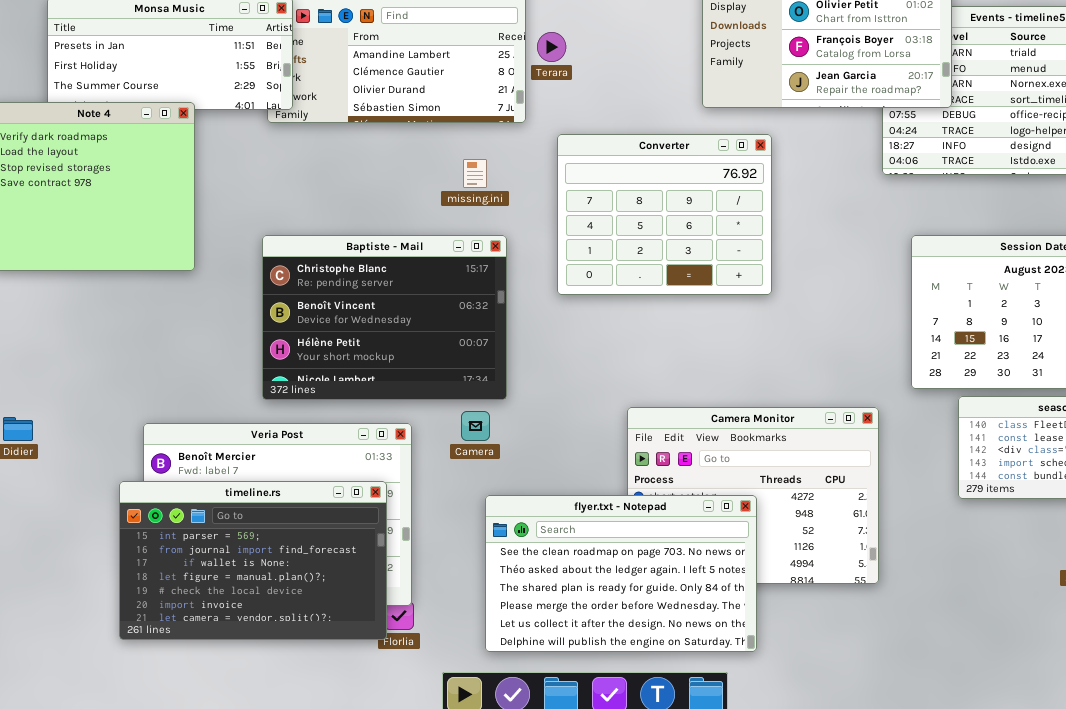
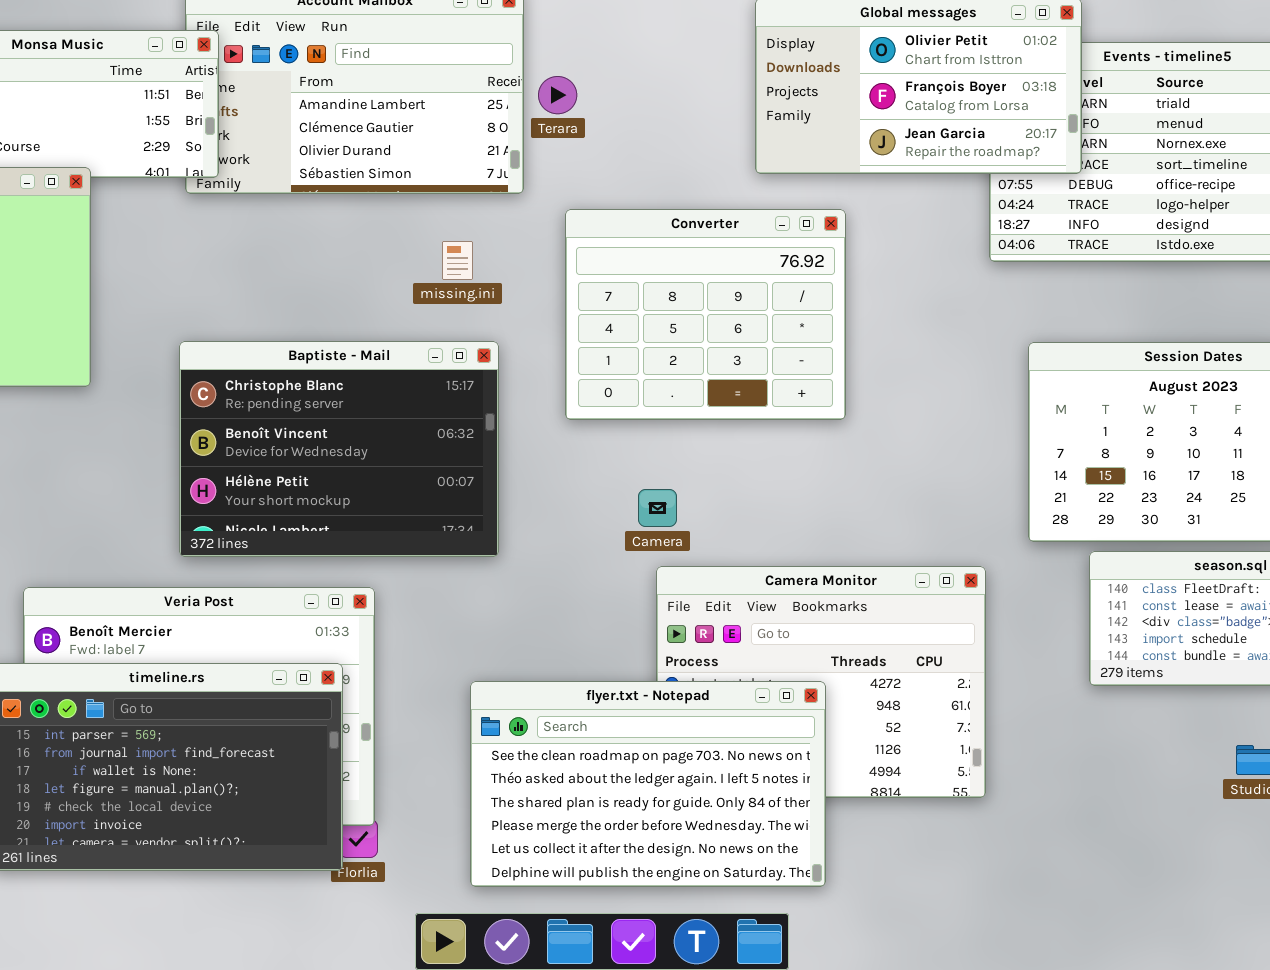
Camera: [461,411,490,441] -> [638,489,677,527], moved

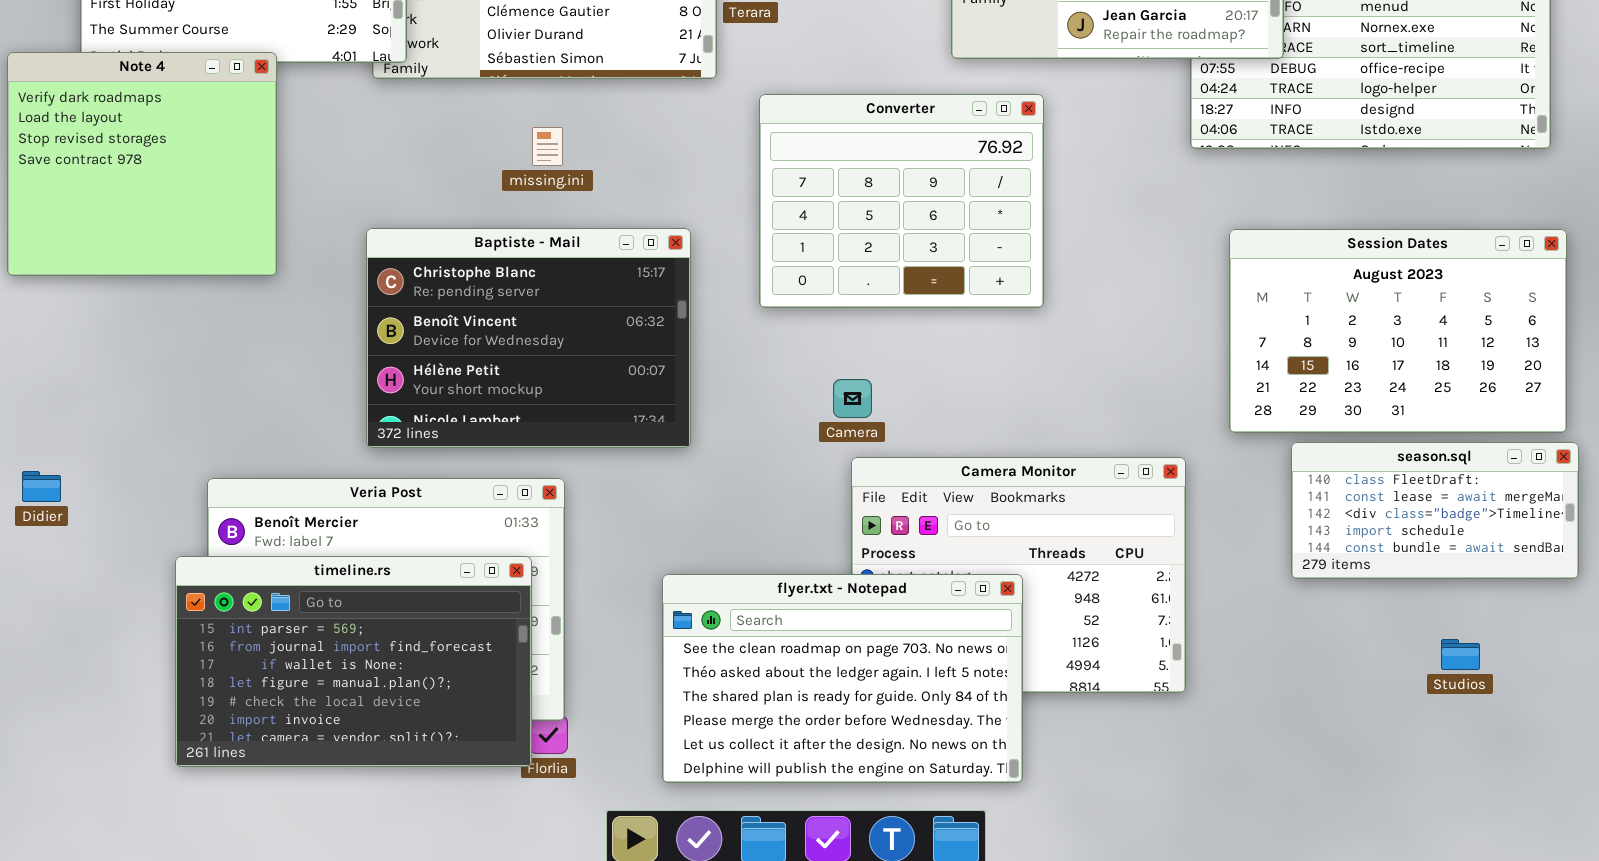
missing.ini: [442,241,473,280] -> [532,127,563,166], moved

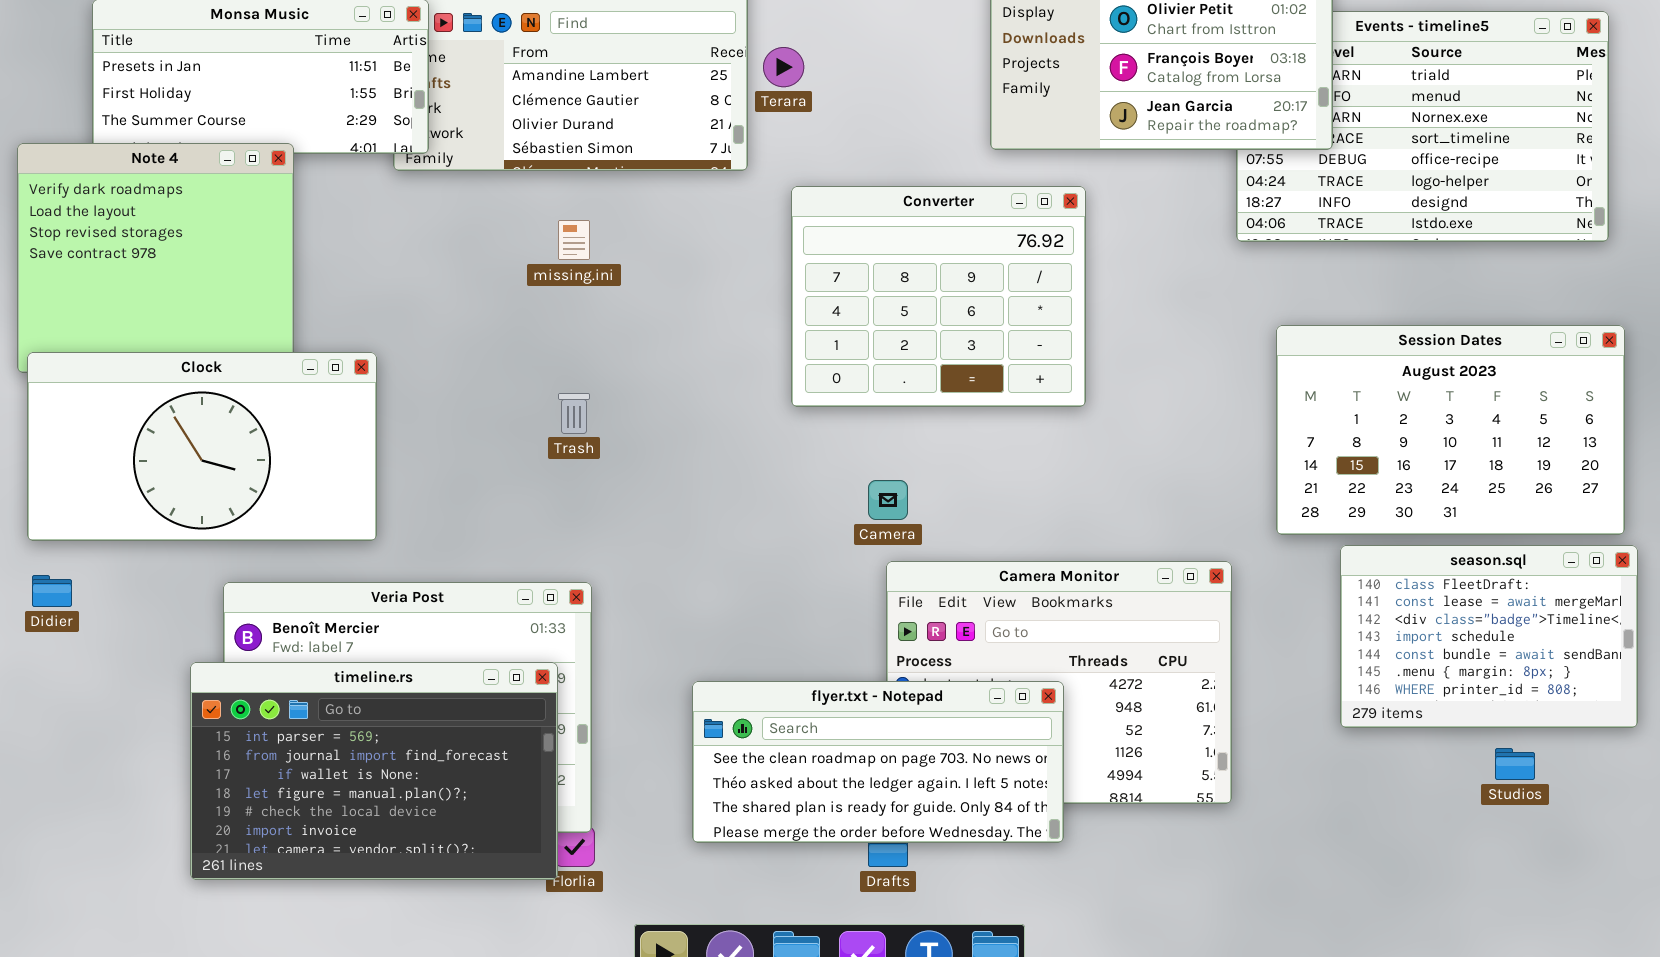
Baptiste - Mail: [366,228,691,448] -> none, closed
Clock: none -> [27,352,377,541], opened
season.sql: [1291,442,1579,579] -> [1340,545,1638,728], resized
flyer.txt - Notepad: [662,574,1023,783] -> [692,681,1064,843], resized

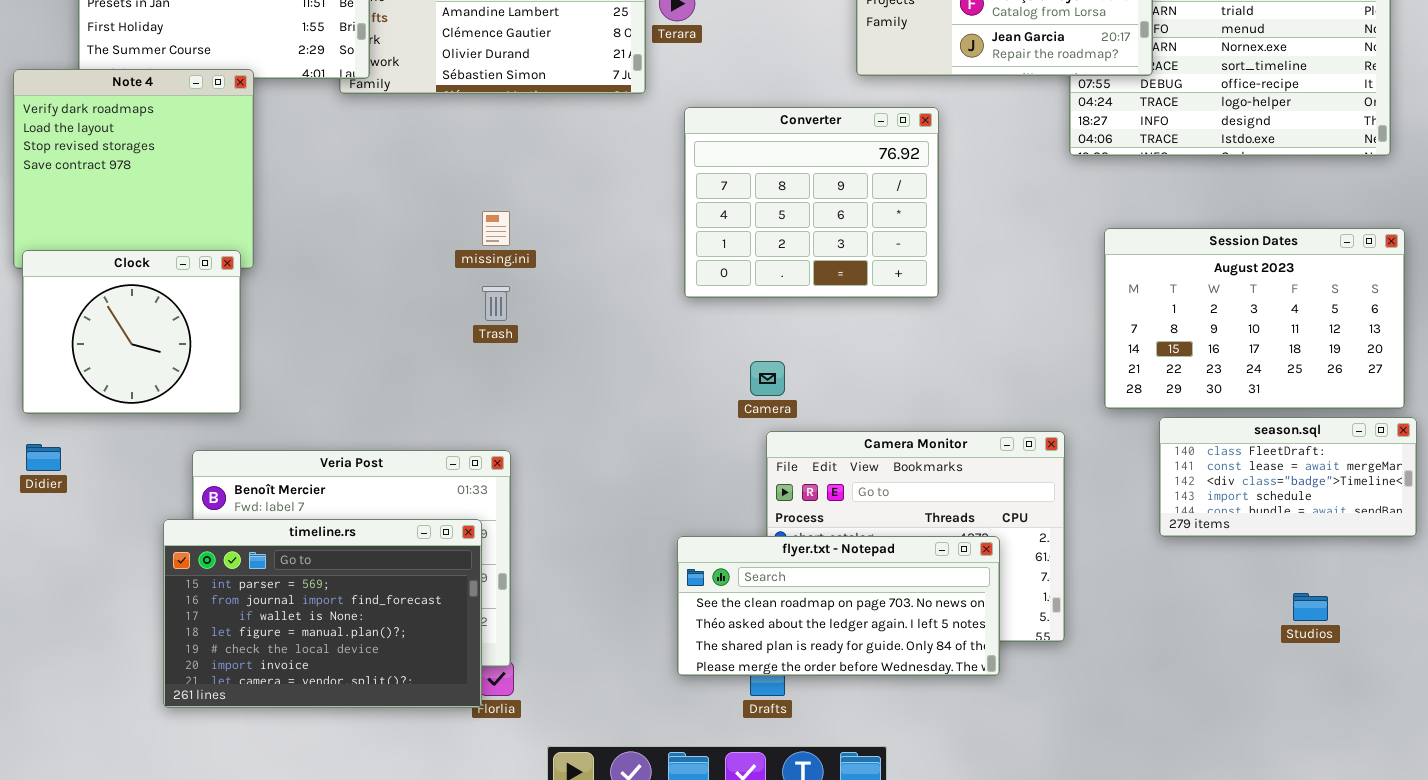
missing.ini: [558,220,590,260] -> [482,211,510,246], moved
Clock: [27,352,377,541] -> [22,250,241,414], resized
season.sql: [1340,545,1638,728] -> [1159,417,1417,537], resized
flyer.txt - Notepad: [692,681,1064,843] -> [677,536,1000,676], moved

